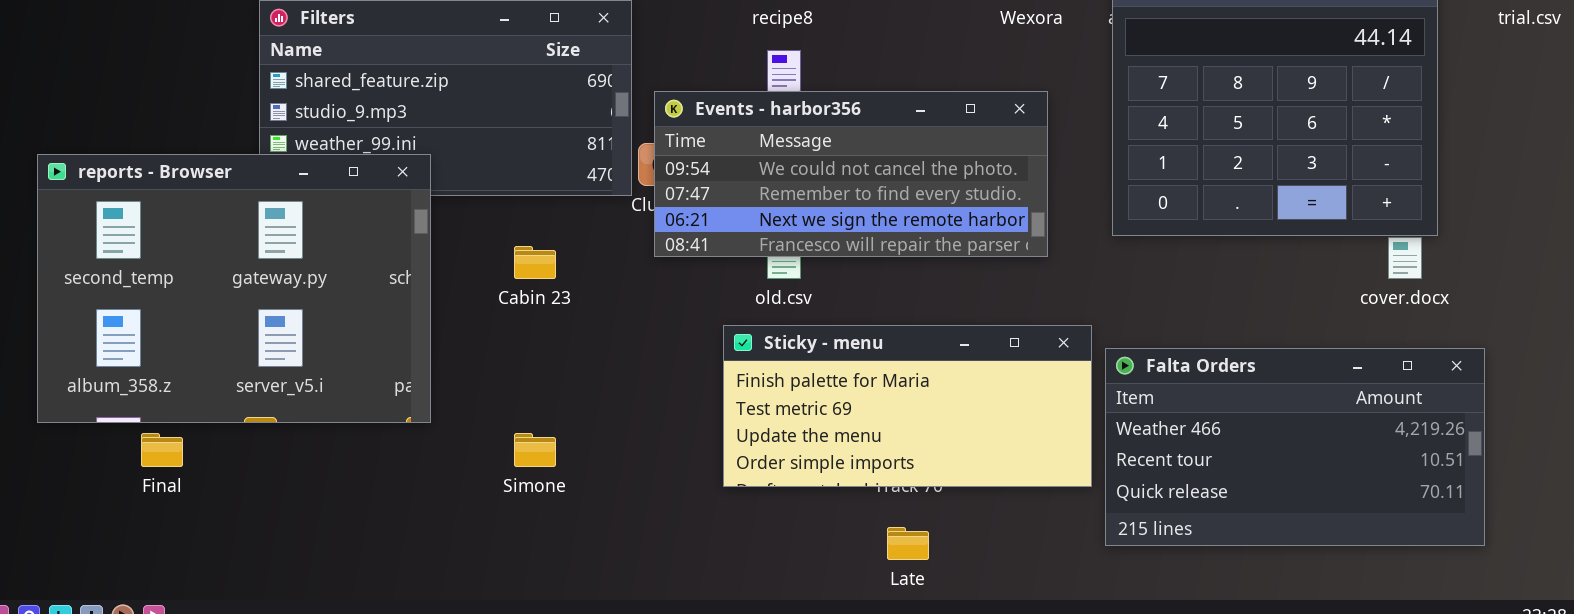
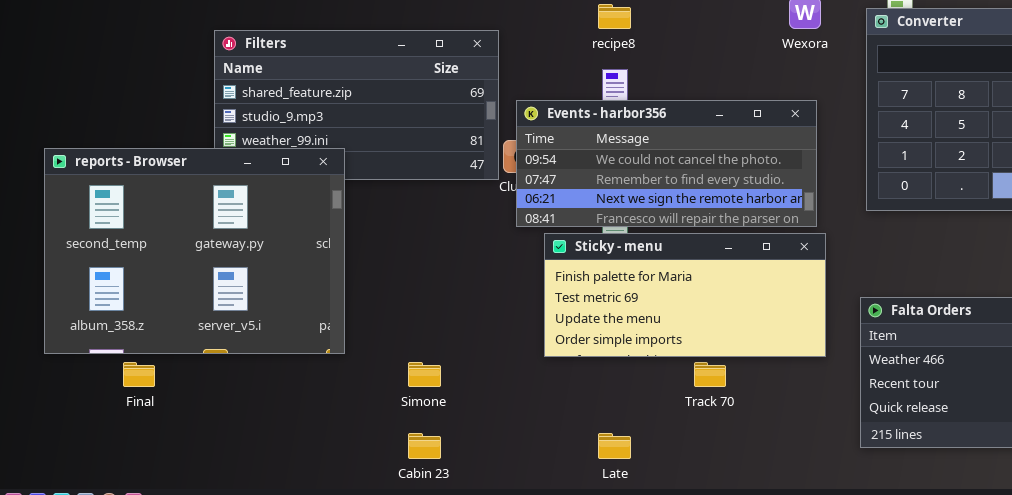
Cabin 23: [514,246,556,279] -> [408,433,441,459], moved
Sticky - menu: [723,325,1092,487] -> [544,233,826,357], moved
Late: [887,527,929,560] -> [598,433,631,459], moved

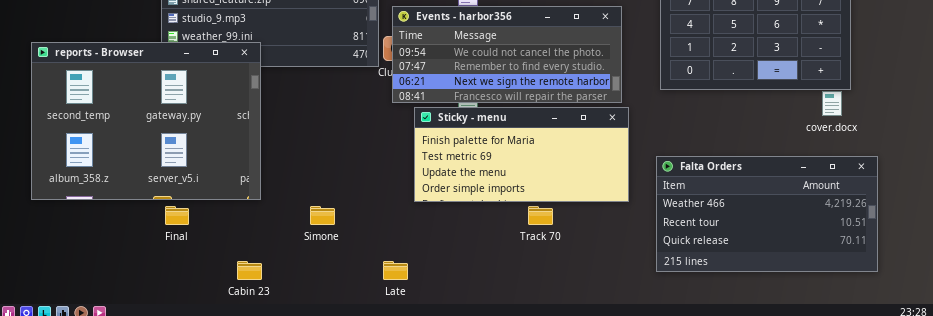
Final: [123,362,155,387] -> [165,206,189,225], moved
Cabin 23: [408,433,441,459] -> [237,261,262,280], moved
Late: [598,433,631,459] -> [383,261,408,280], moved

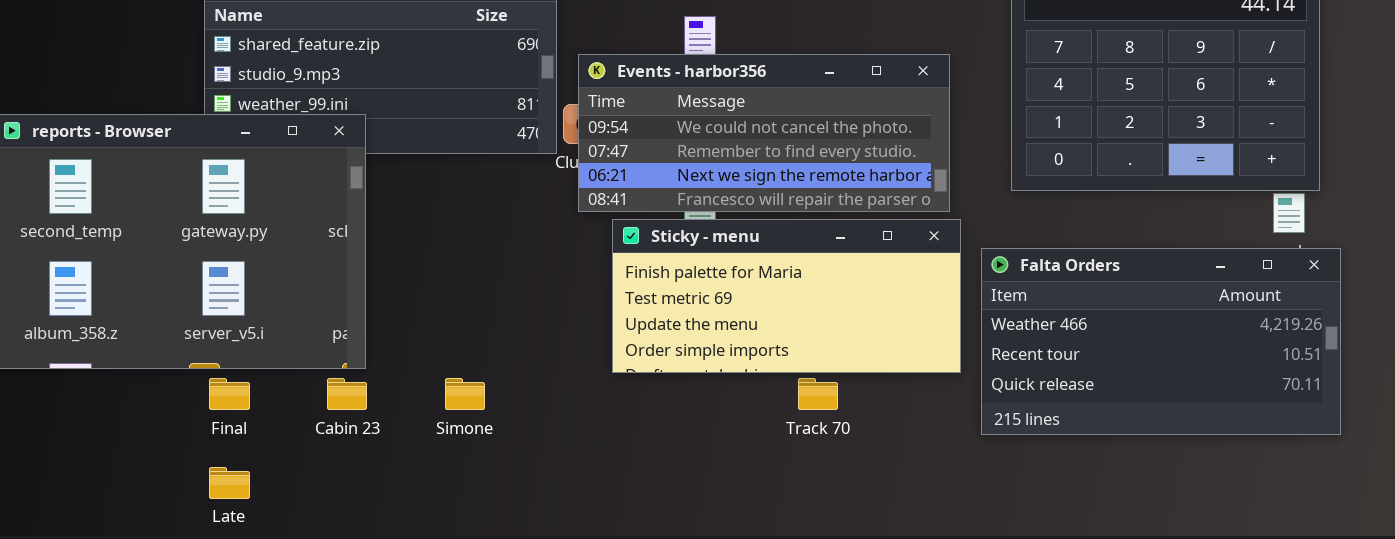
Falta Orders: [656,156,878,272] -> [981,248,1341,435], moved
Cabin 23: [237,261,262,280] -> [327,378,367,410], moved
Late: [383,261,408,280] -> [209,467,250,499], moved

